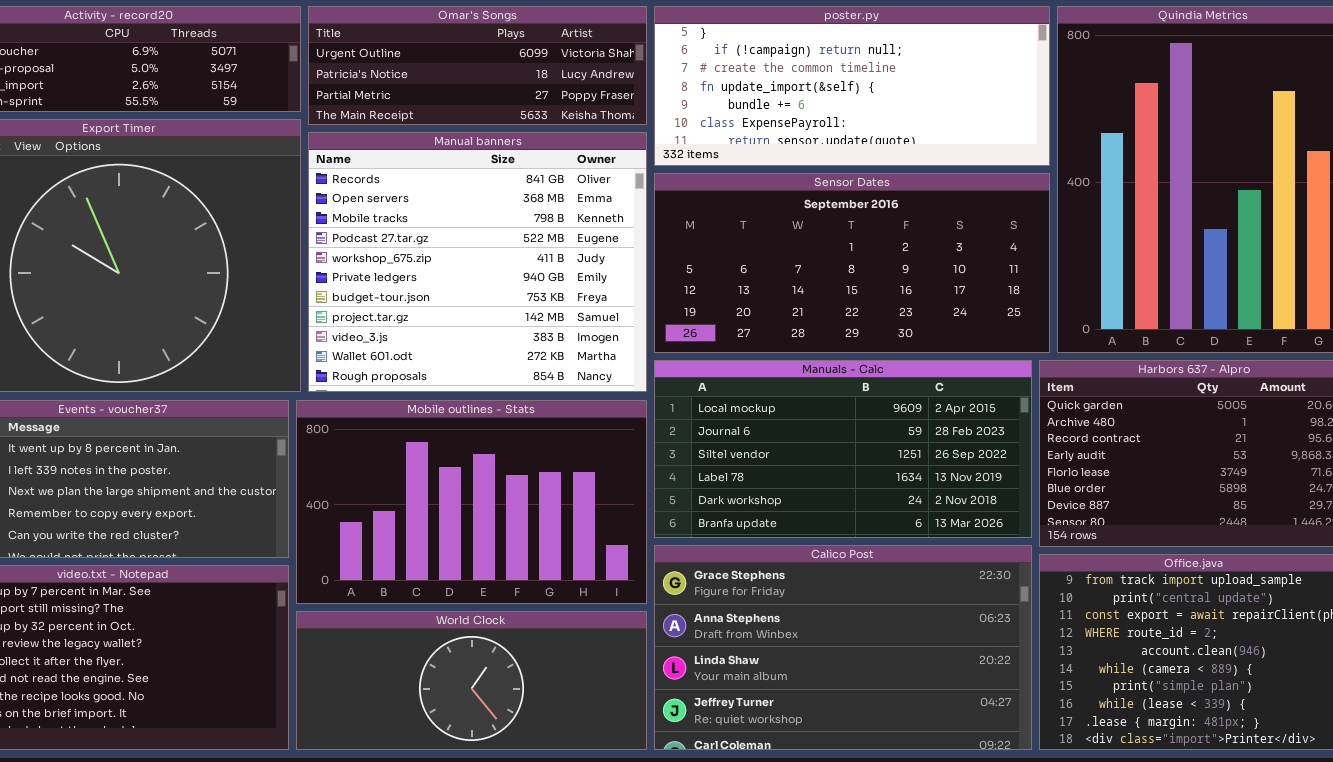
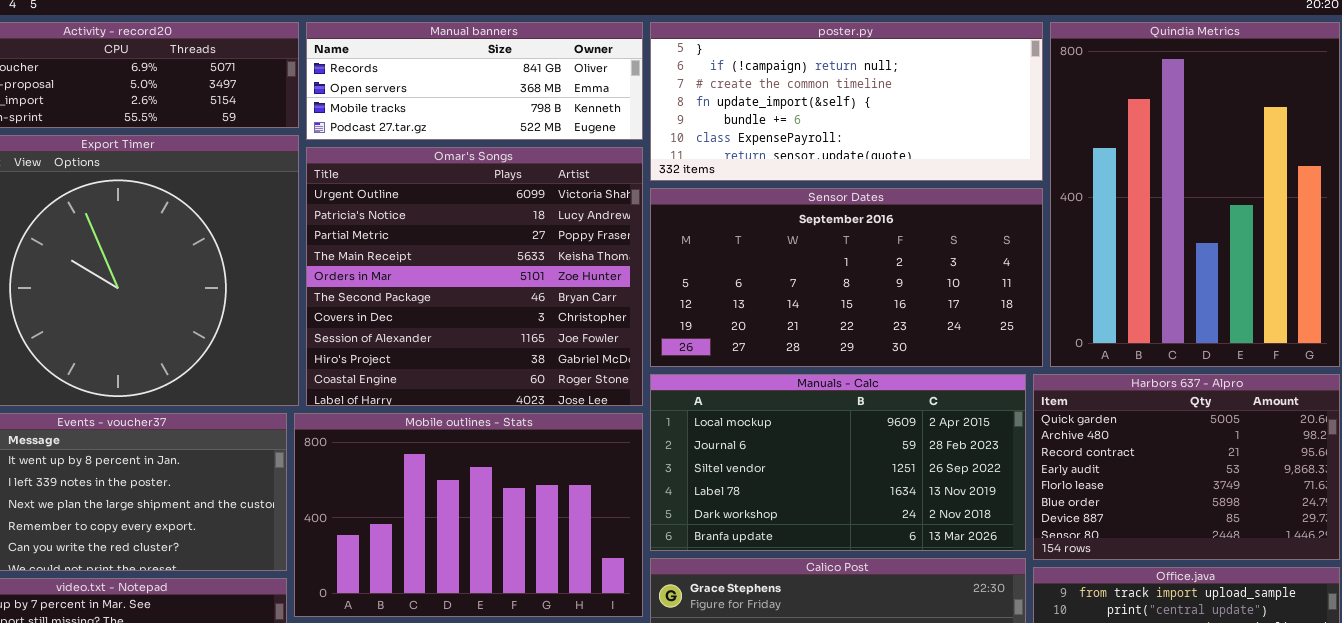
Omar's Songs: [308,6,647,125] -> [306,147,643,406], moved, resized
Manual banners: [308,132,647,392] -> [306,22,643,140], moved, resized

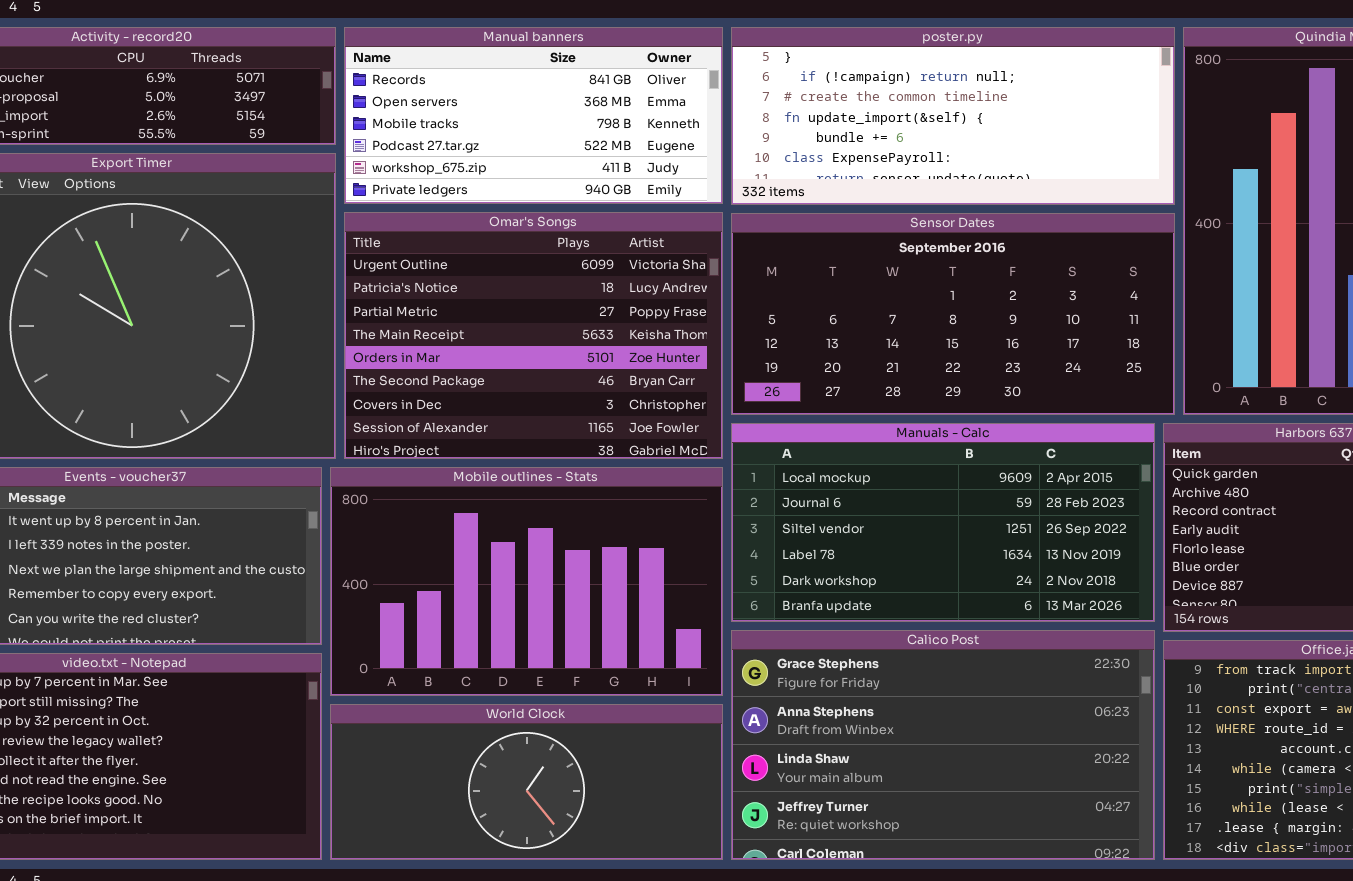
Manual banners: [306,22,643,140] -> [344,27,723,204], resized
Omar's Songs: [306,147,643,406] -> [344,212,723,459], resized

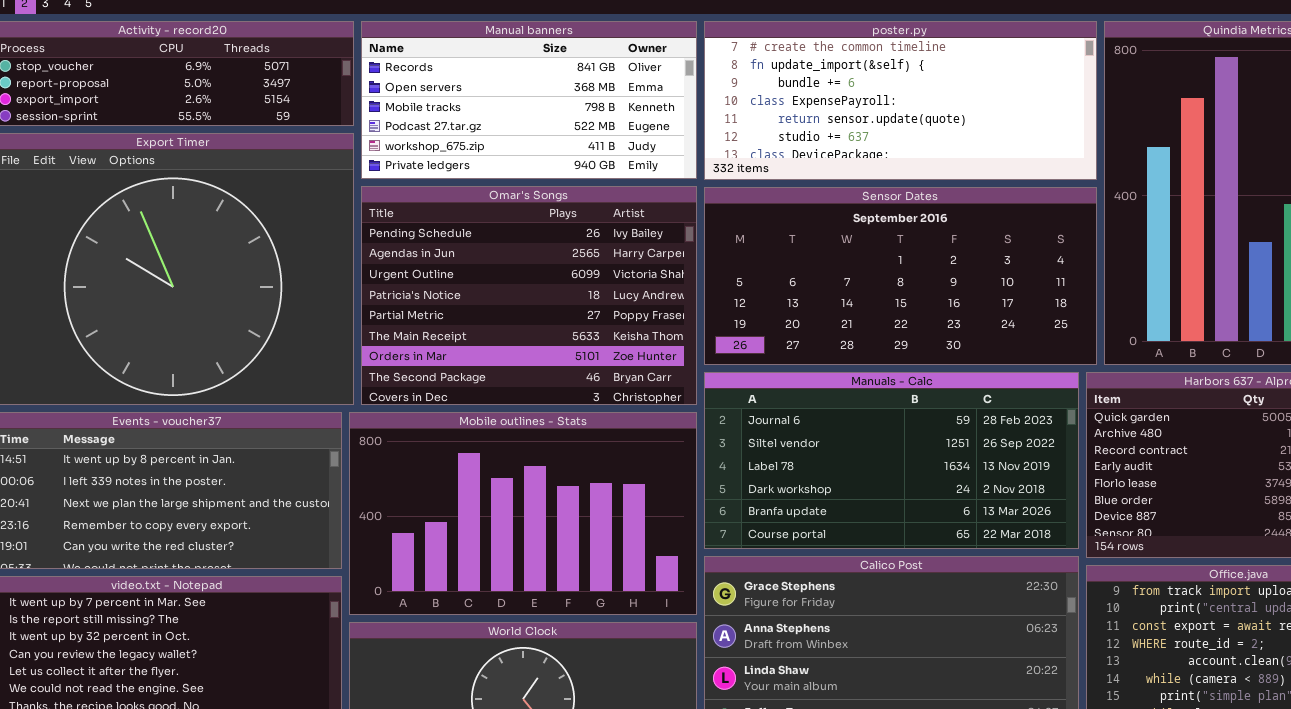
poster.py: [731,27,1175,205] -> [704,21,1097,180], scrolled down 2 rows
Omar's Songs: [344,212,723,459] -> [361,186,697,405], scrolled up 2 rows
Manuals - Calc: [731,423,1155,622] -> [704,372,1079,549], scrolled down 1 row

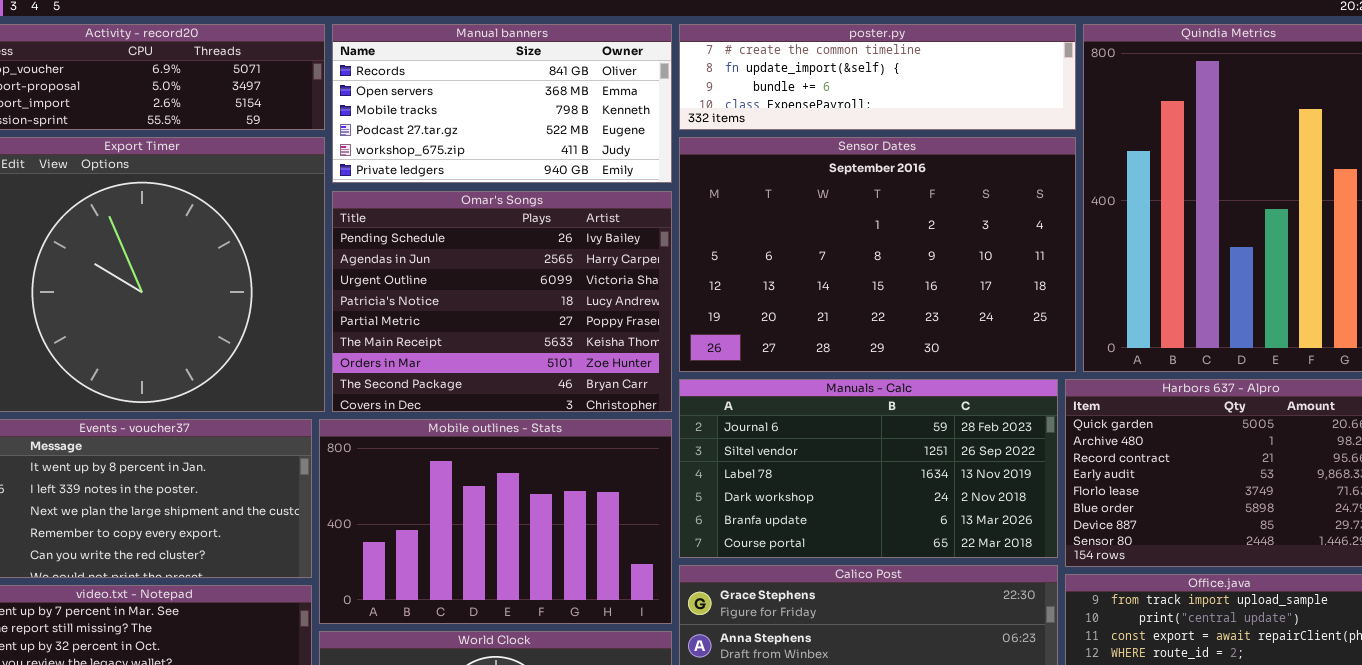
poster.py: [704,21,1097,180] -> [679,24,1076,130], resized
Sensor Dates: [704,187,1097,365] -> [679,137,1076,372], resized

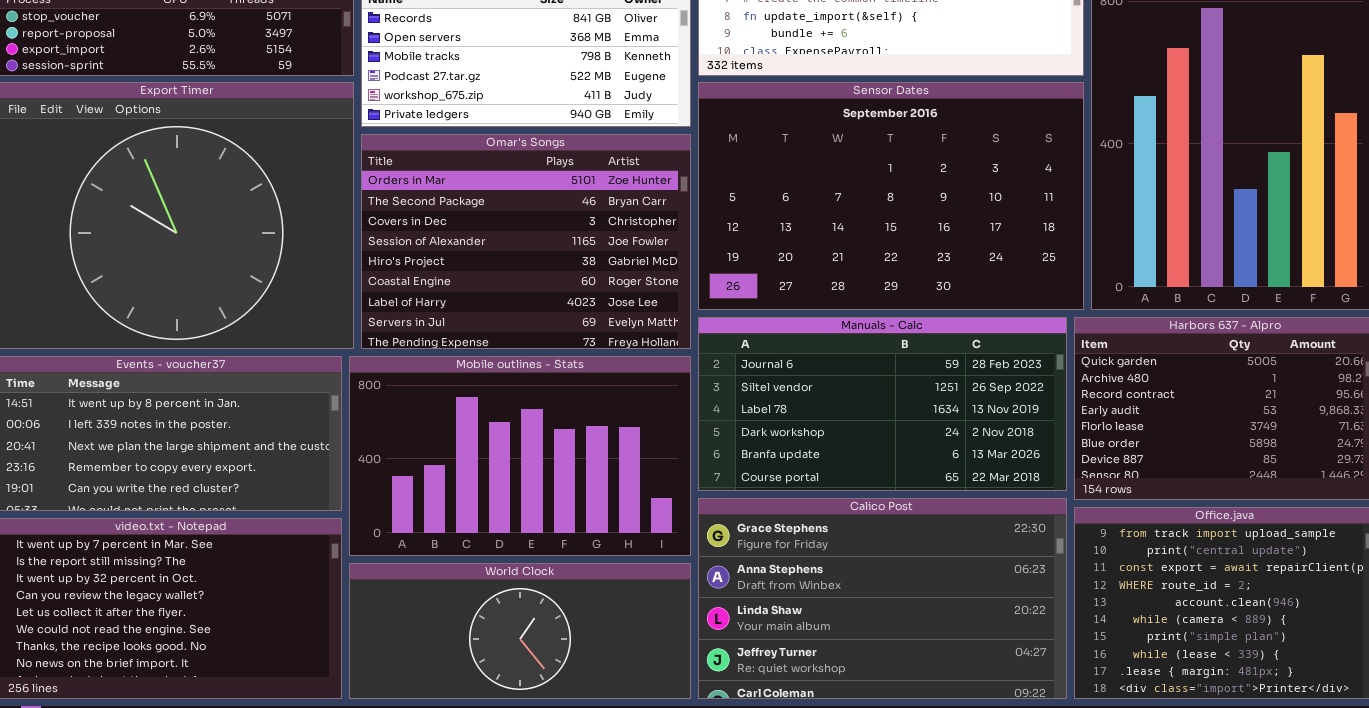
Omar's Songs: [332,191,672,412] -> [361,134,691,349], scrolled down 6 rows

